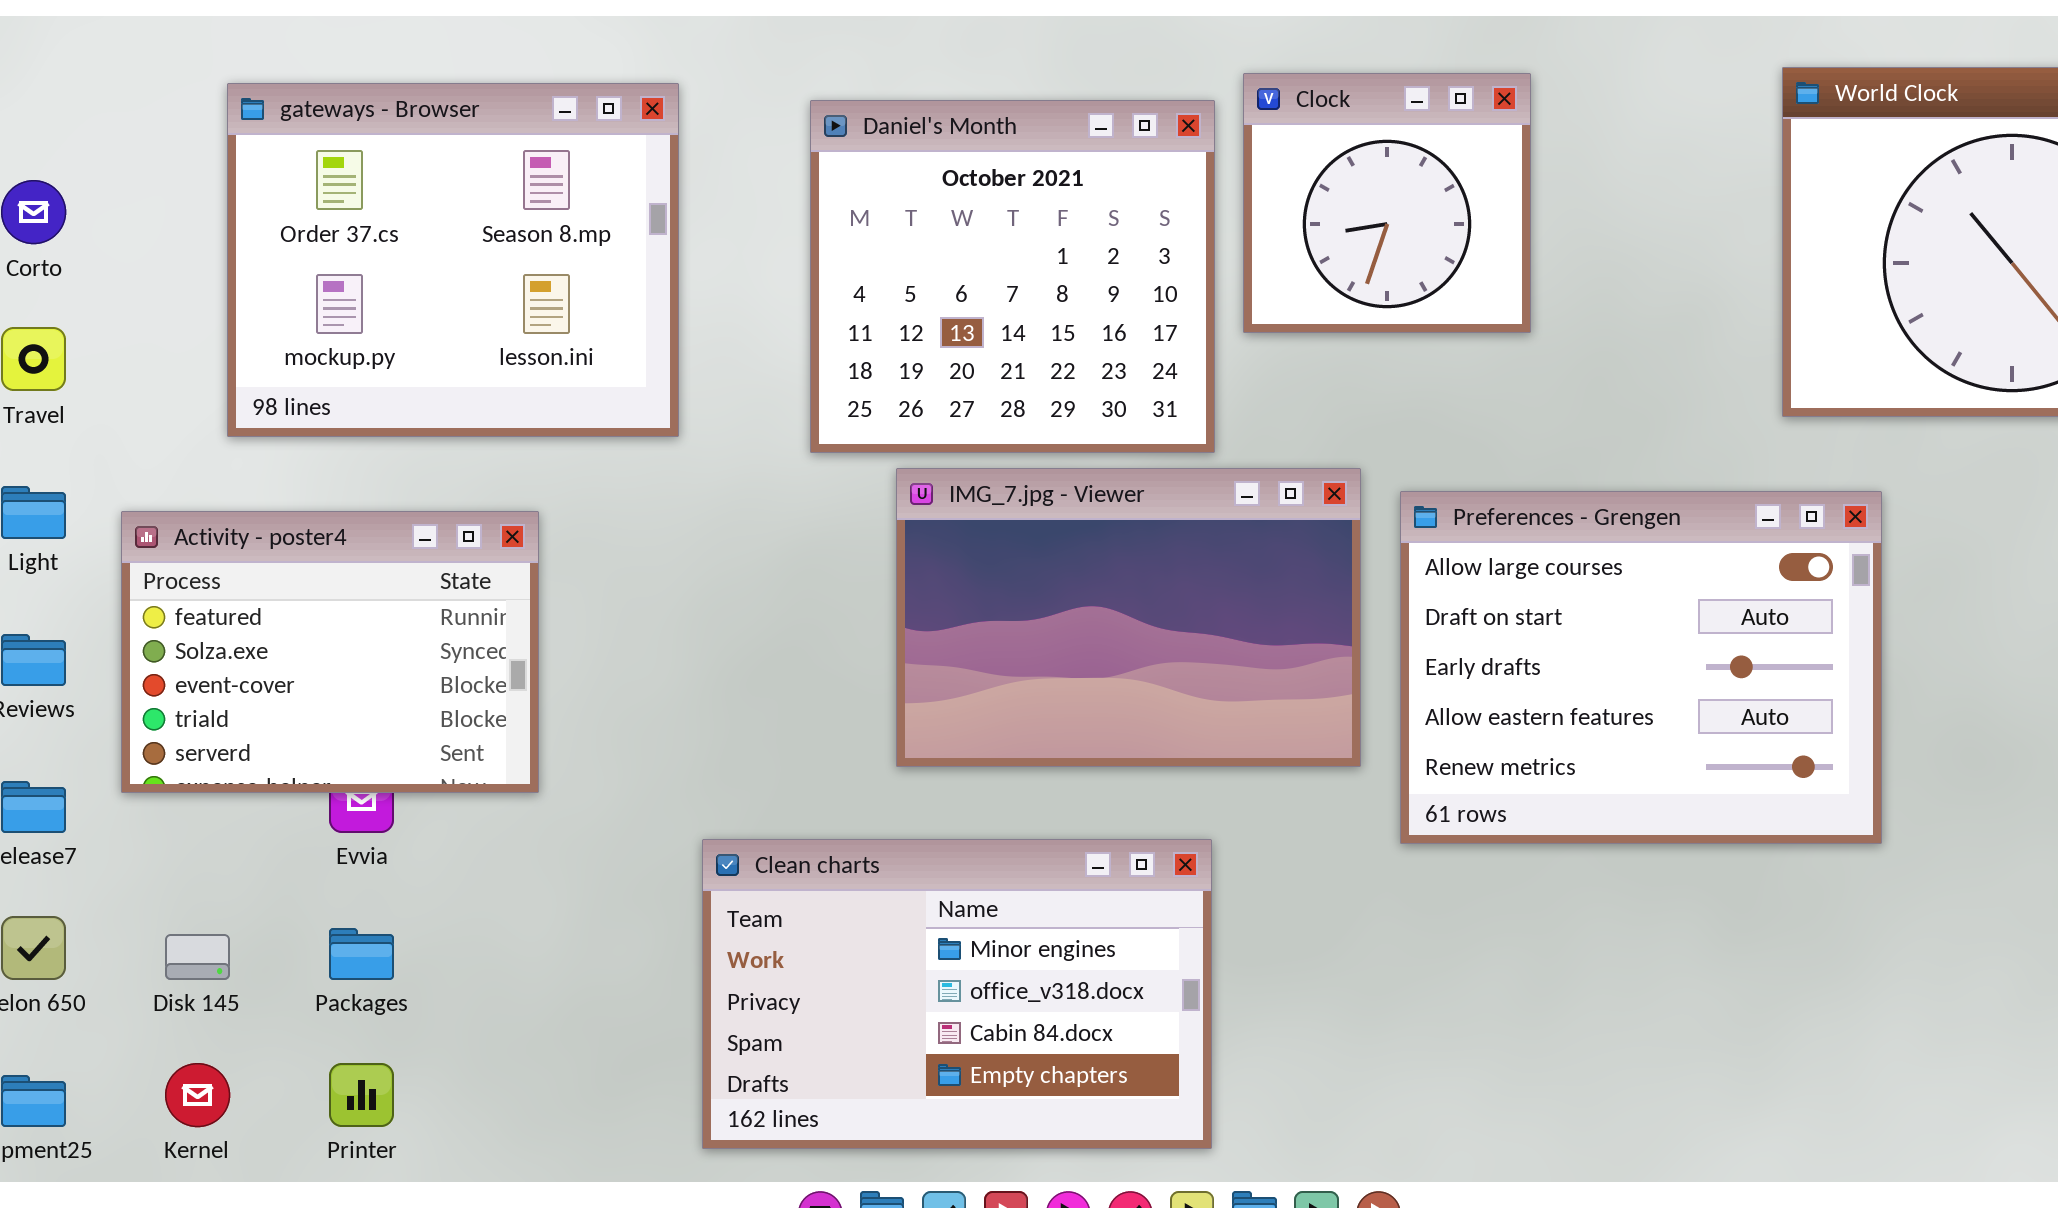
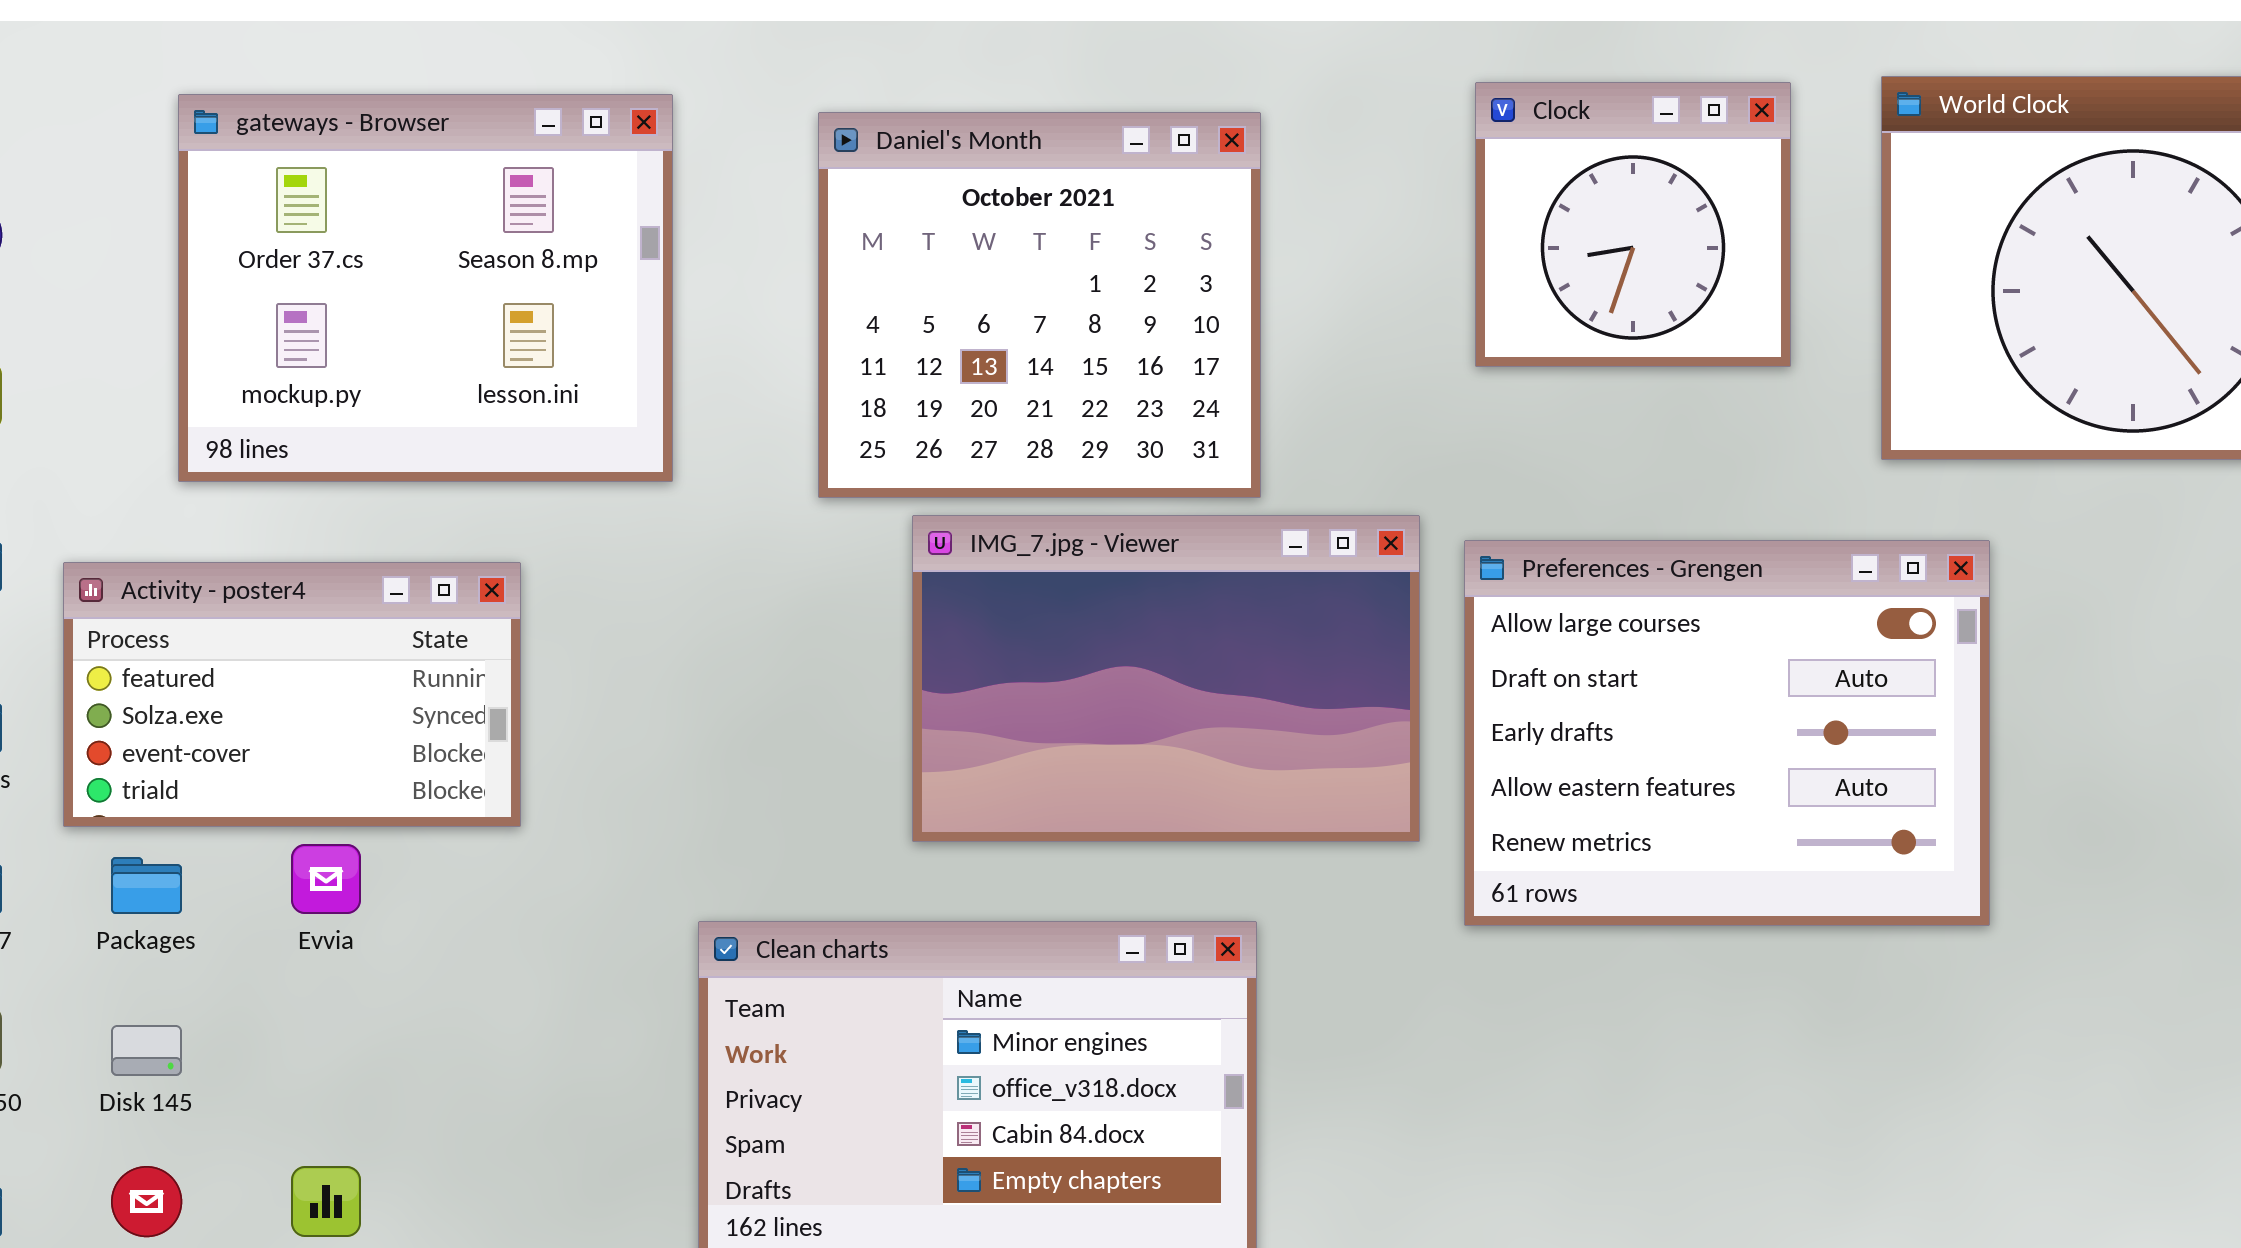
Clock: [1243,73,1531,333] -> [1475,82,1791,367], moved
Activity - poster4: [121,511,539,793] -> [63,562,521,827], resized
Packages: [329,928,394,980] -> [111,857,182,914], moved

